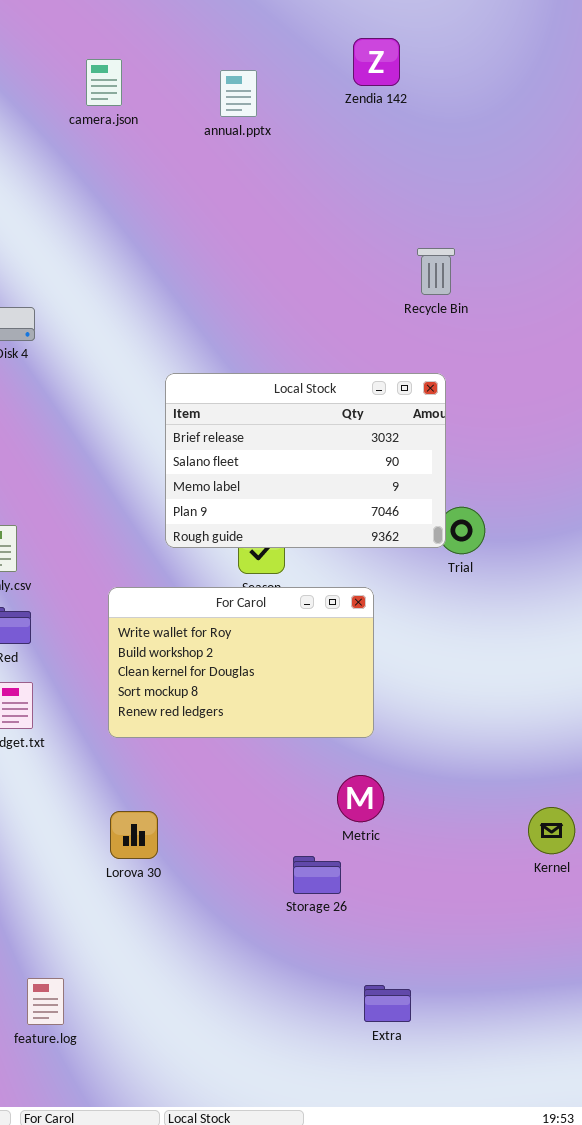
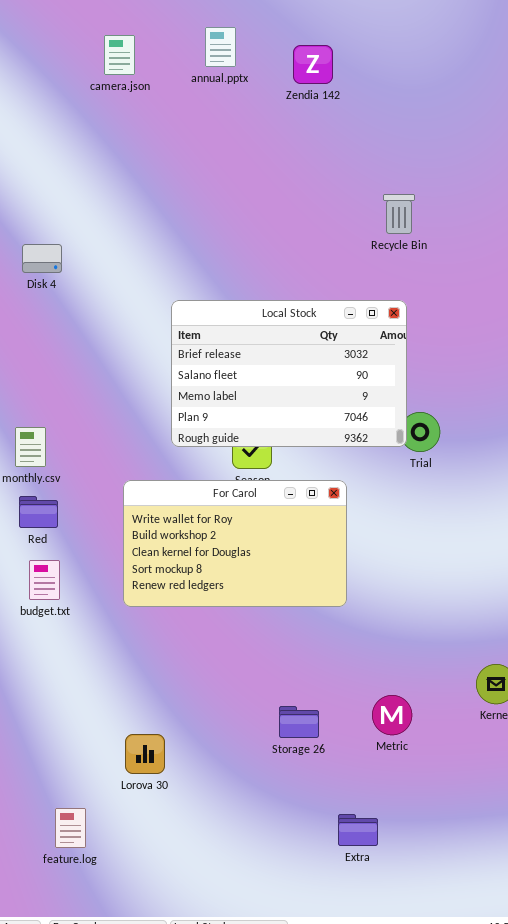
Zendia 142: [353,38,400,86] -> [293,45,333,84], moved
annual.pptx: [220,70,257,117] -> [205,27,236,67], moved
Metric: [337,775,384,822] -> [372,695,412,735], moved
Lorova 30: [110,811,158,859] -> [125,734,165,774], moved

